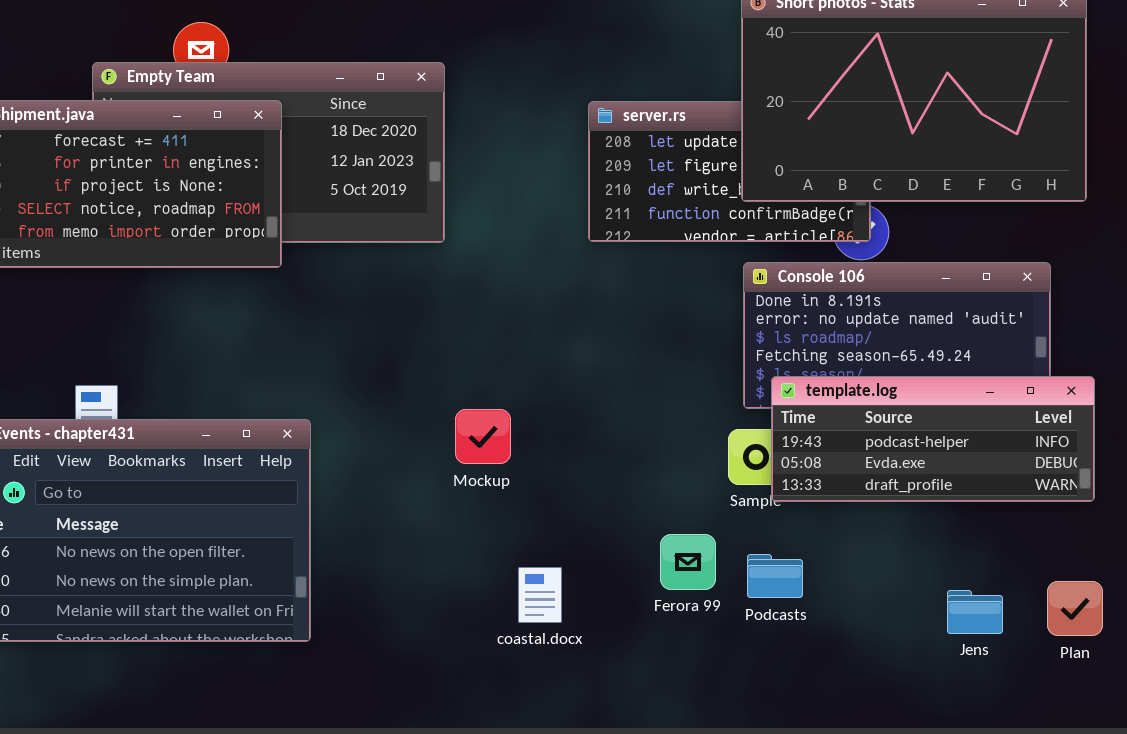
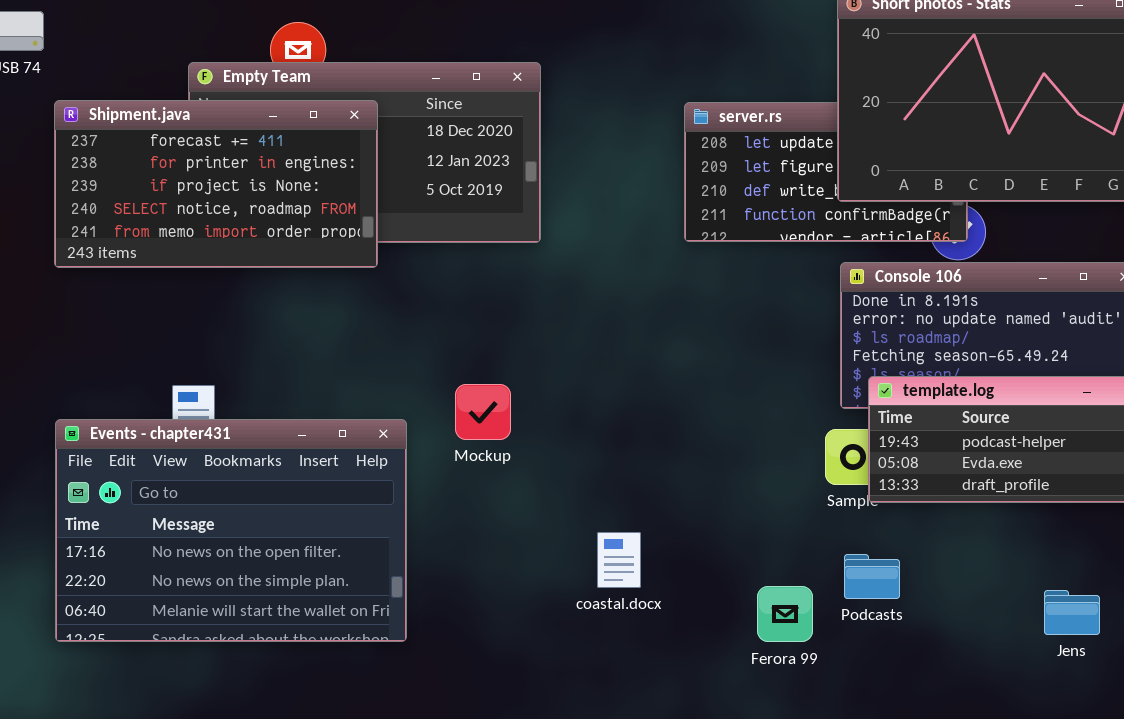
Mockup: [455,409,511,464] -> [455,384,511,440], moved
Ferora 99: [660,534,716,590] -> [757,586,813,642], moved
coastal.docx: [518,567,562,623] -> [597,532,641,588], moved

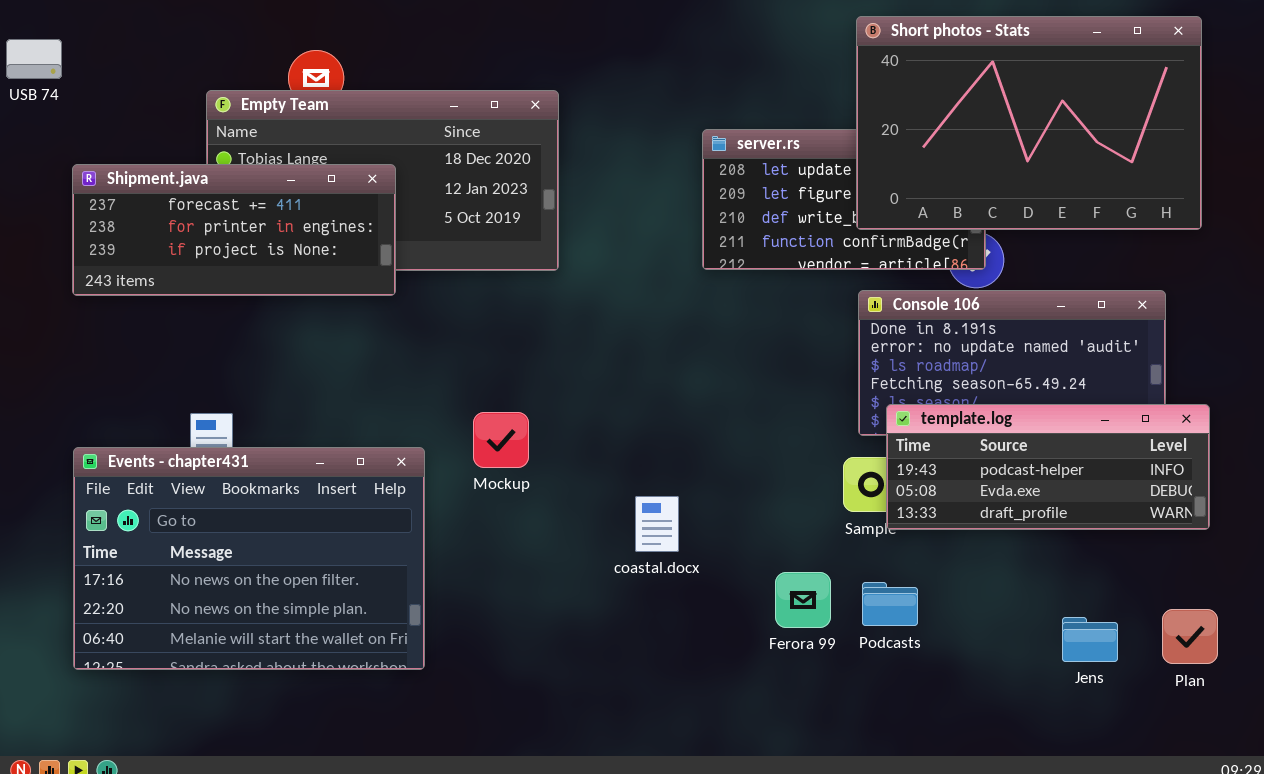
Shipment.java: [54,100,378,268] -> [72,164,396,296], resized
coastal.docx: [597,532,641,588] -> [635,496,679,552], moved
Ferora 99: [757,586,813,642] -> [775,572,831,628], moved

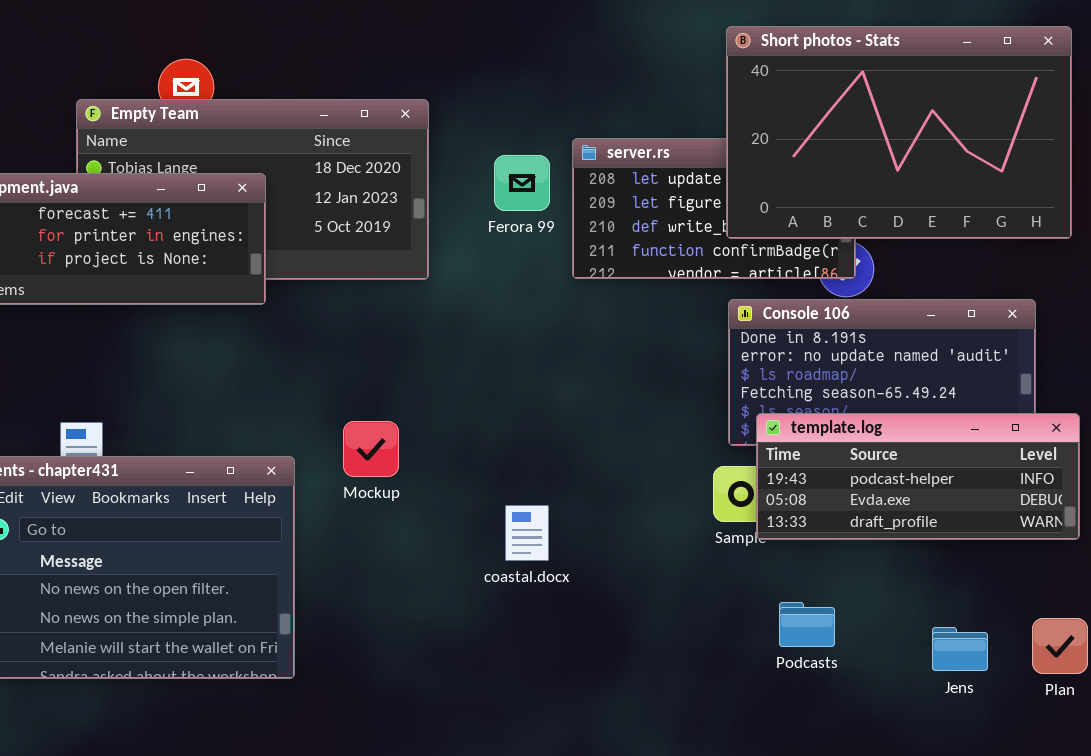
Ferora 99: [775,572,831,628] -> [494,155,550,211], moved
Podcasts: [862,582,918,626] -> [779,602,835,647], moved

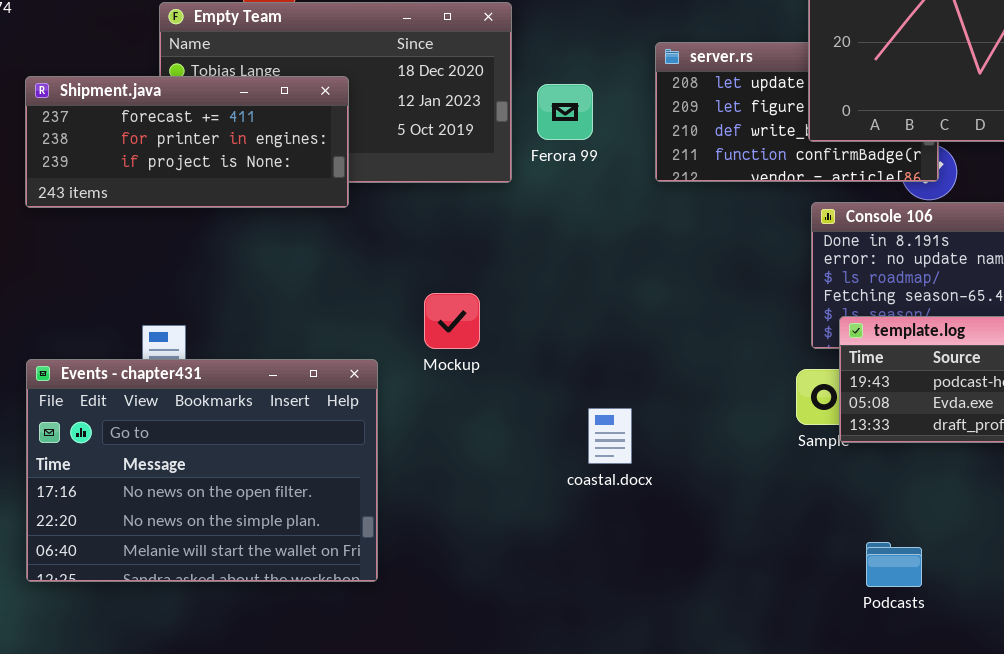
Ferora 99: [494,155,550,211] -> [537,84,593,140], moved
Mockup: [343,421,399,477] -> [424,293,480,349], moved
Podcasts: [779,602,835,647] -> [866,542,922,587], moved

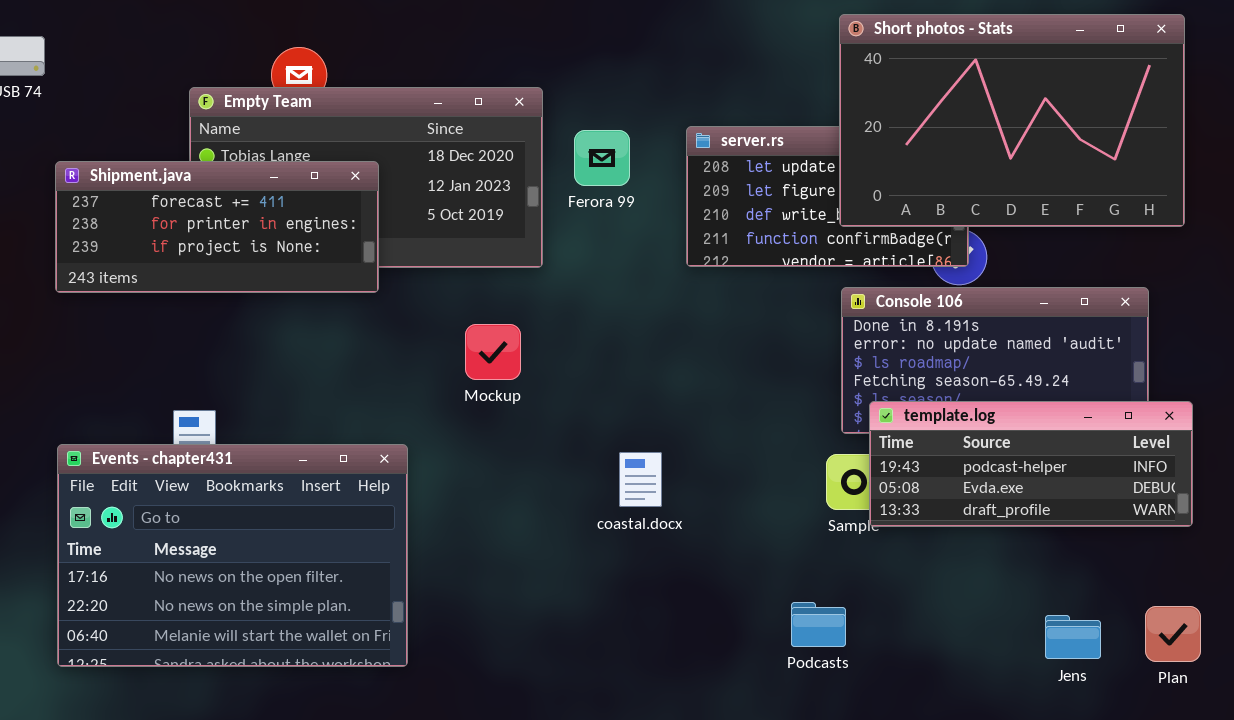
Ferora 99: [537,84,593,140] -> [574,130,630,186], moved
Mockup: [424,293,480,349] -> [465,324,521,380], moved
coastal.docx: [588,408,632,464] -> [619,452,662,507], moved
Podcasts: [866,542,922,587] -> [791,602,846,647], moved

